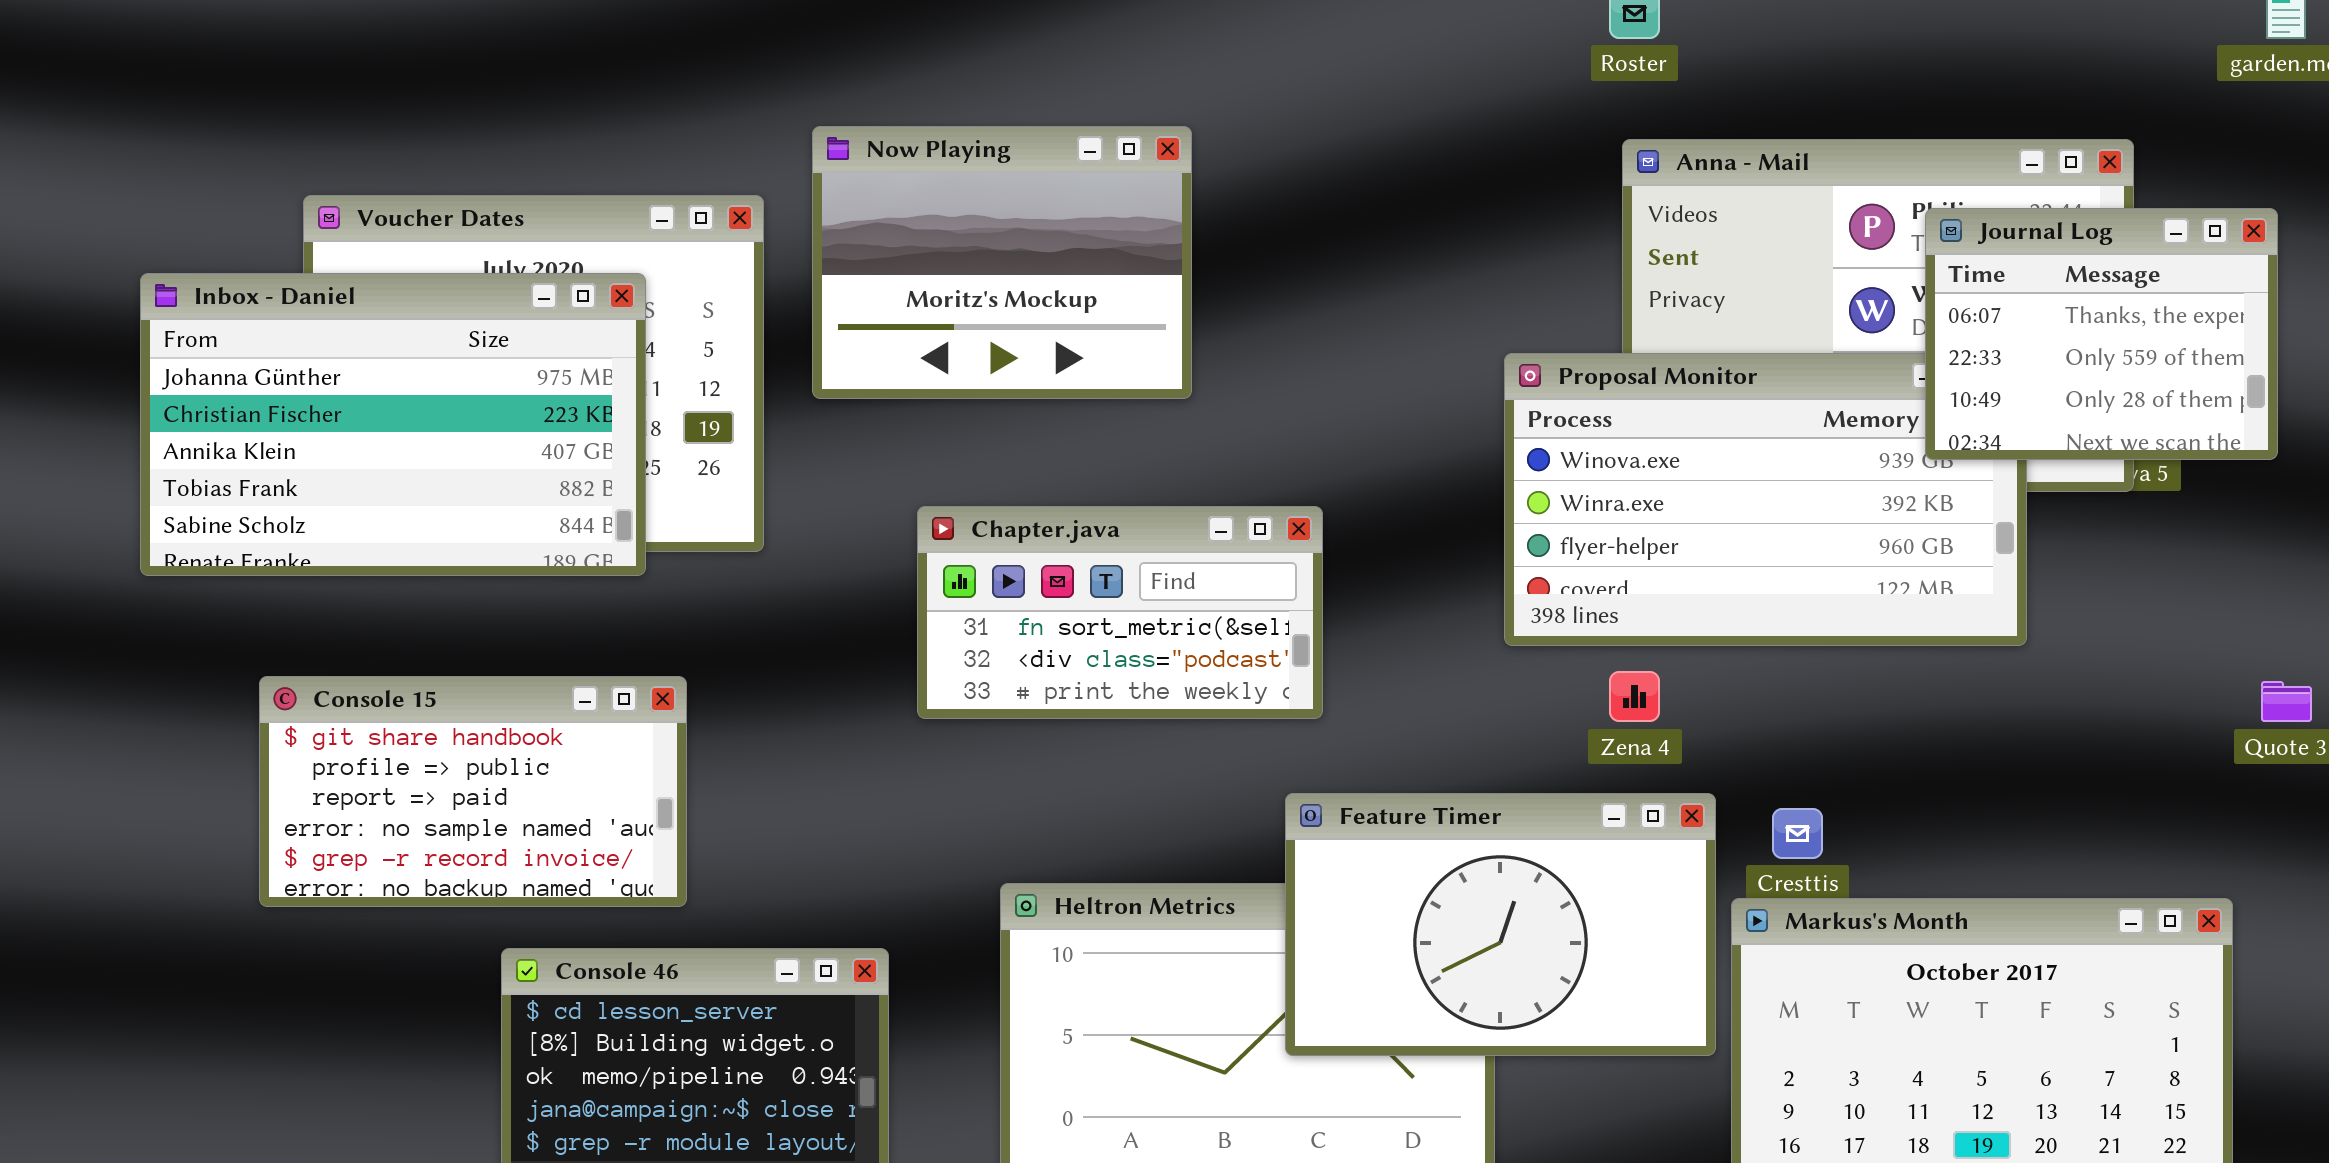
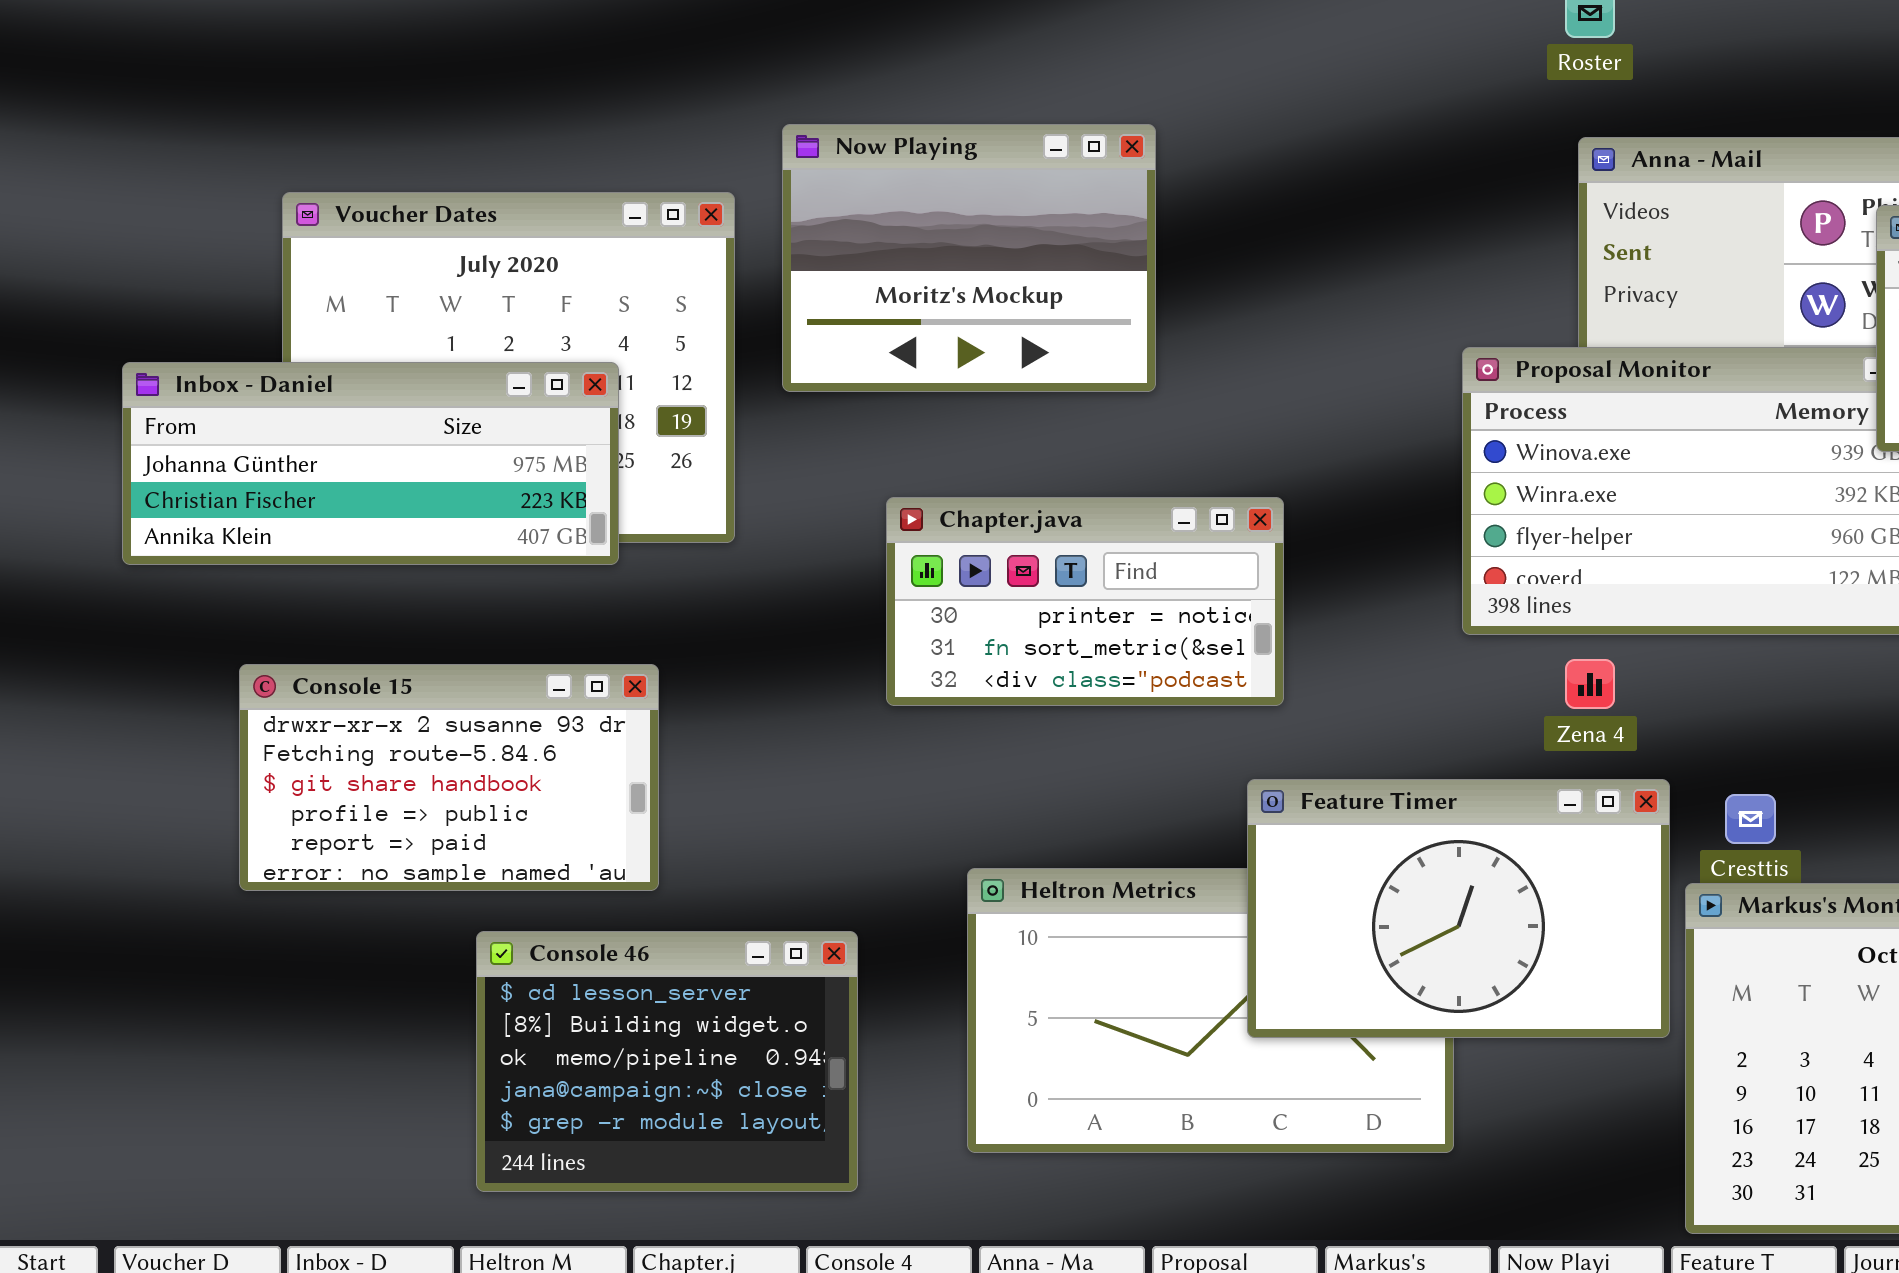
Inbox - Daniel: [140,273,646,576] -> [122,362,619,565], resized
Chapter.java: [917,506,1323,719] -> [886,497,1284,706], scrolled up 1 row
Console 15: [259,676,687,907] -> [239,664,659,891], scrolled up 2 rows

